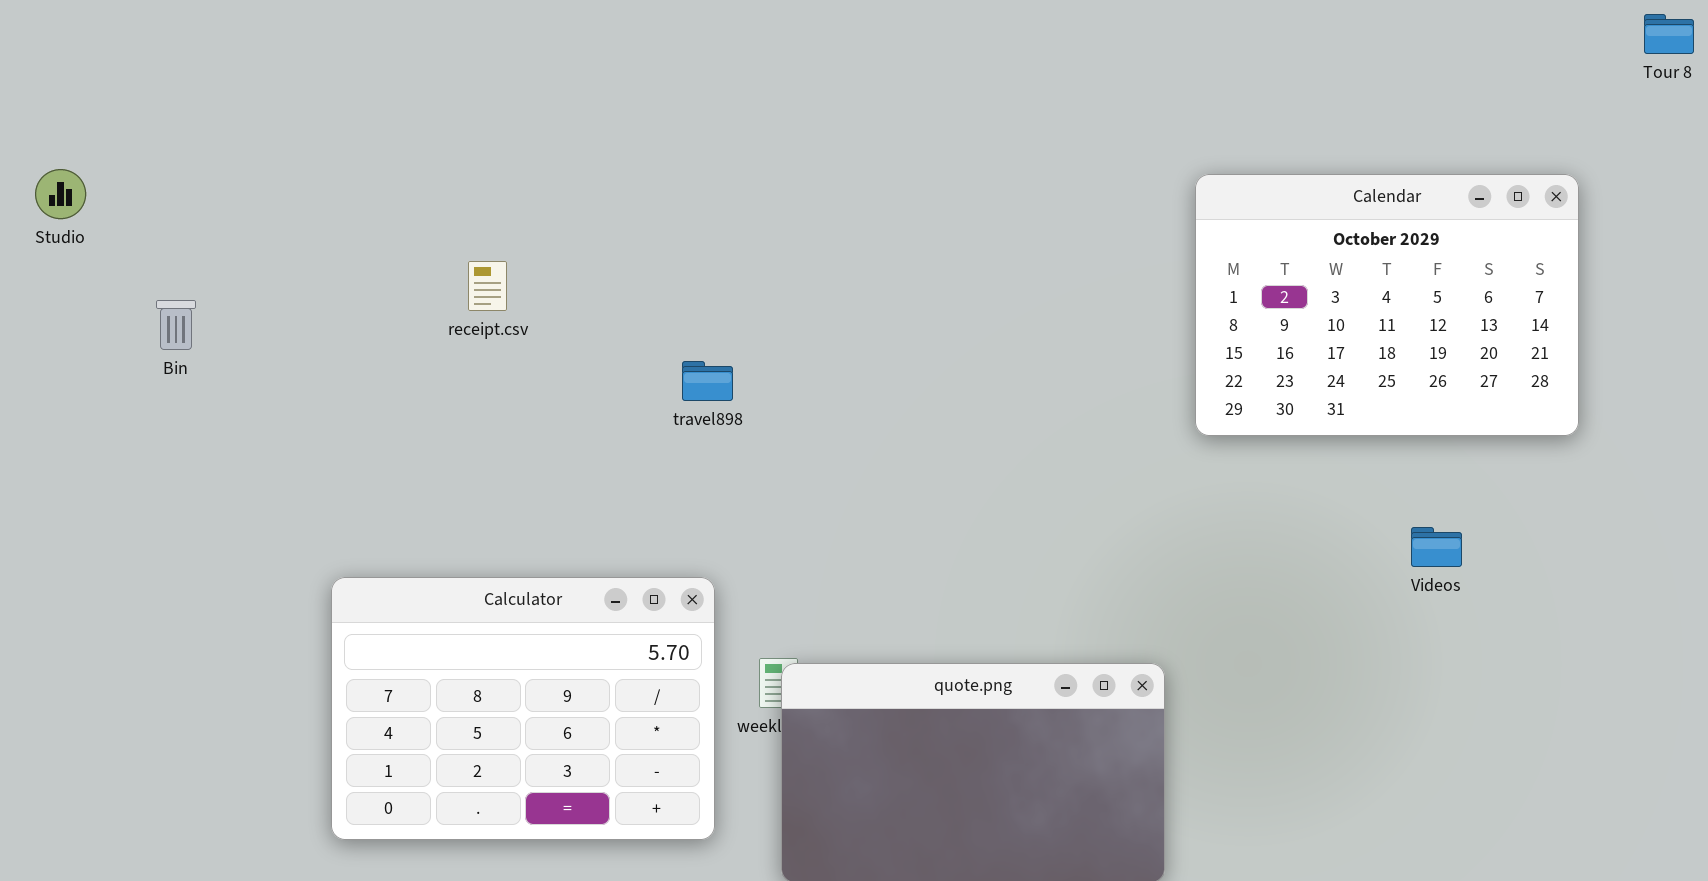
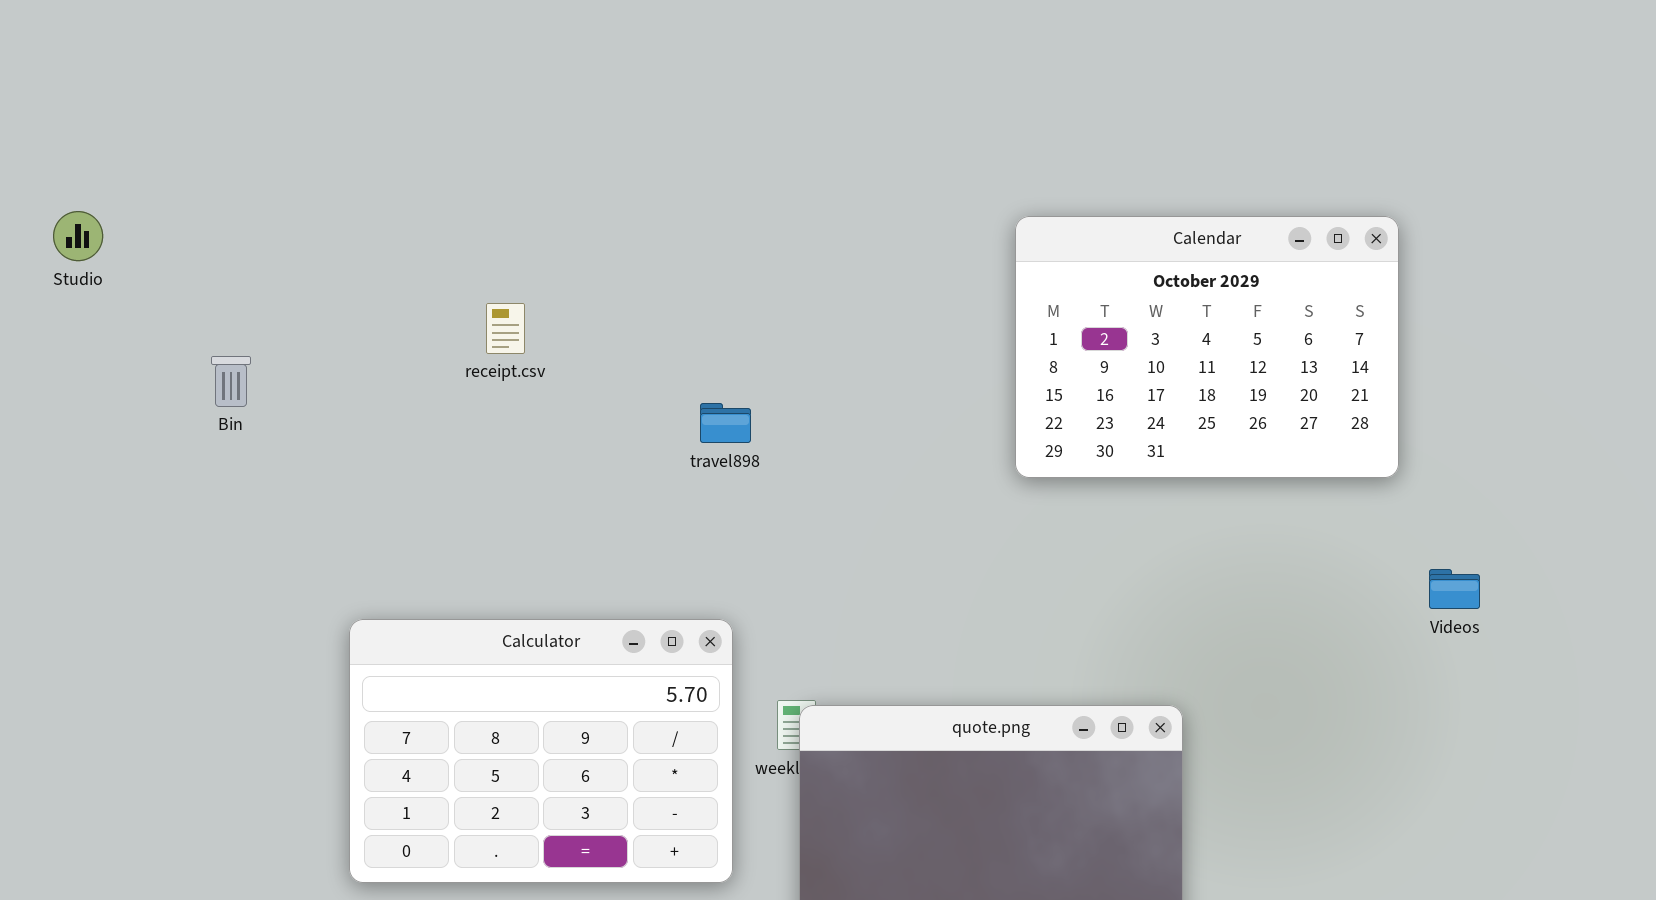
Calendar: [1195,174,1579,436] -> [1015,216,1399,478], moved
Bin: [156,300,196,350] -> [211,356,251,407], moved

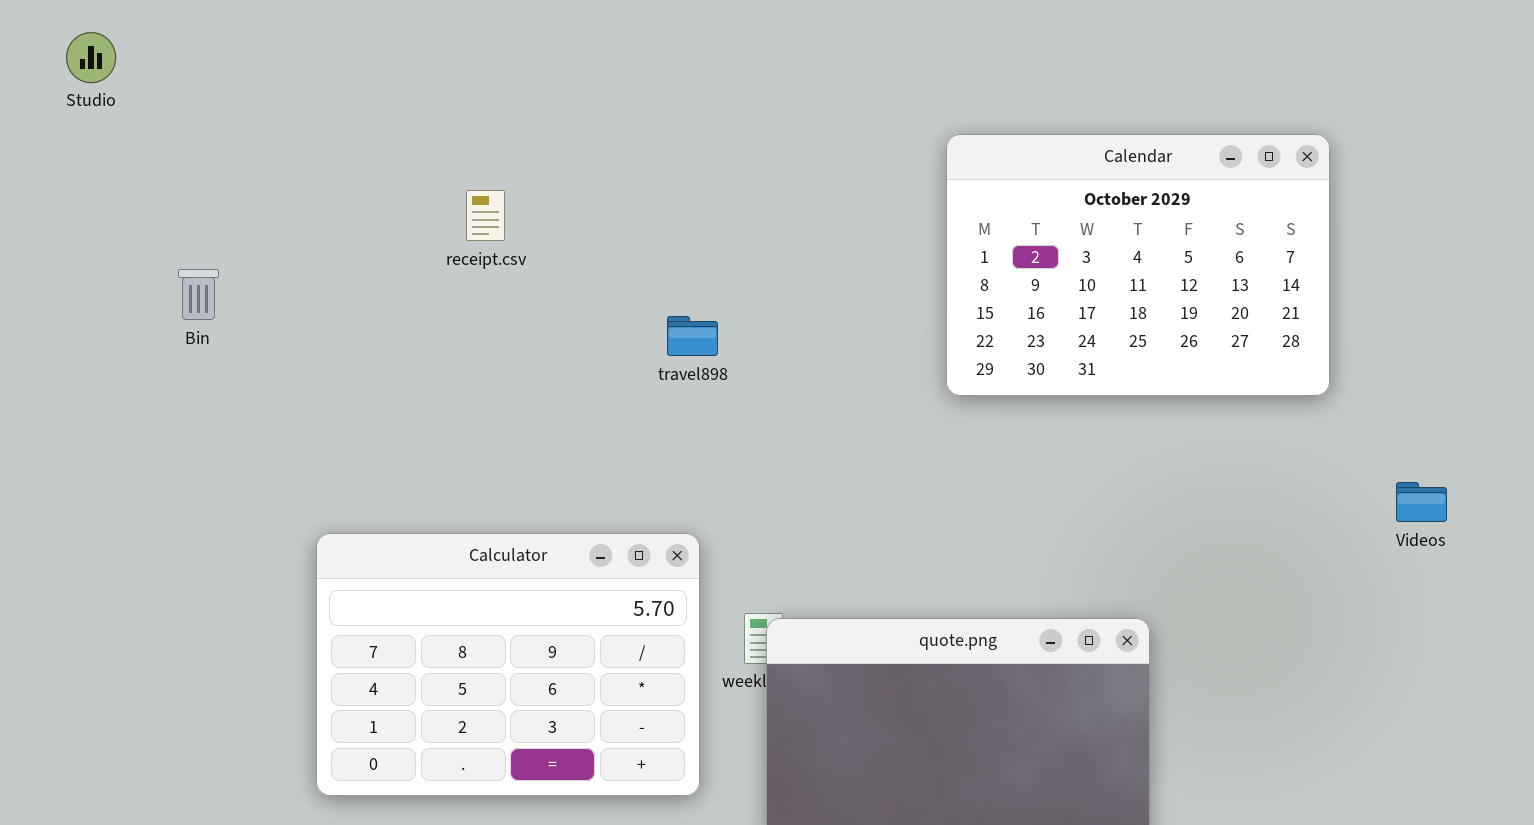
Studio: [53,211,103,261] -> [66,32,116,83], moved
Calendar: [1015,216,1399,478] -> [946,134,1330,396], moved
receipt.csv: [486,303,525,354] -> [466,190,505,241], moved

